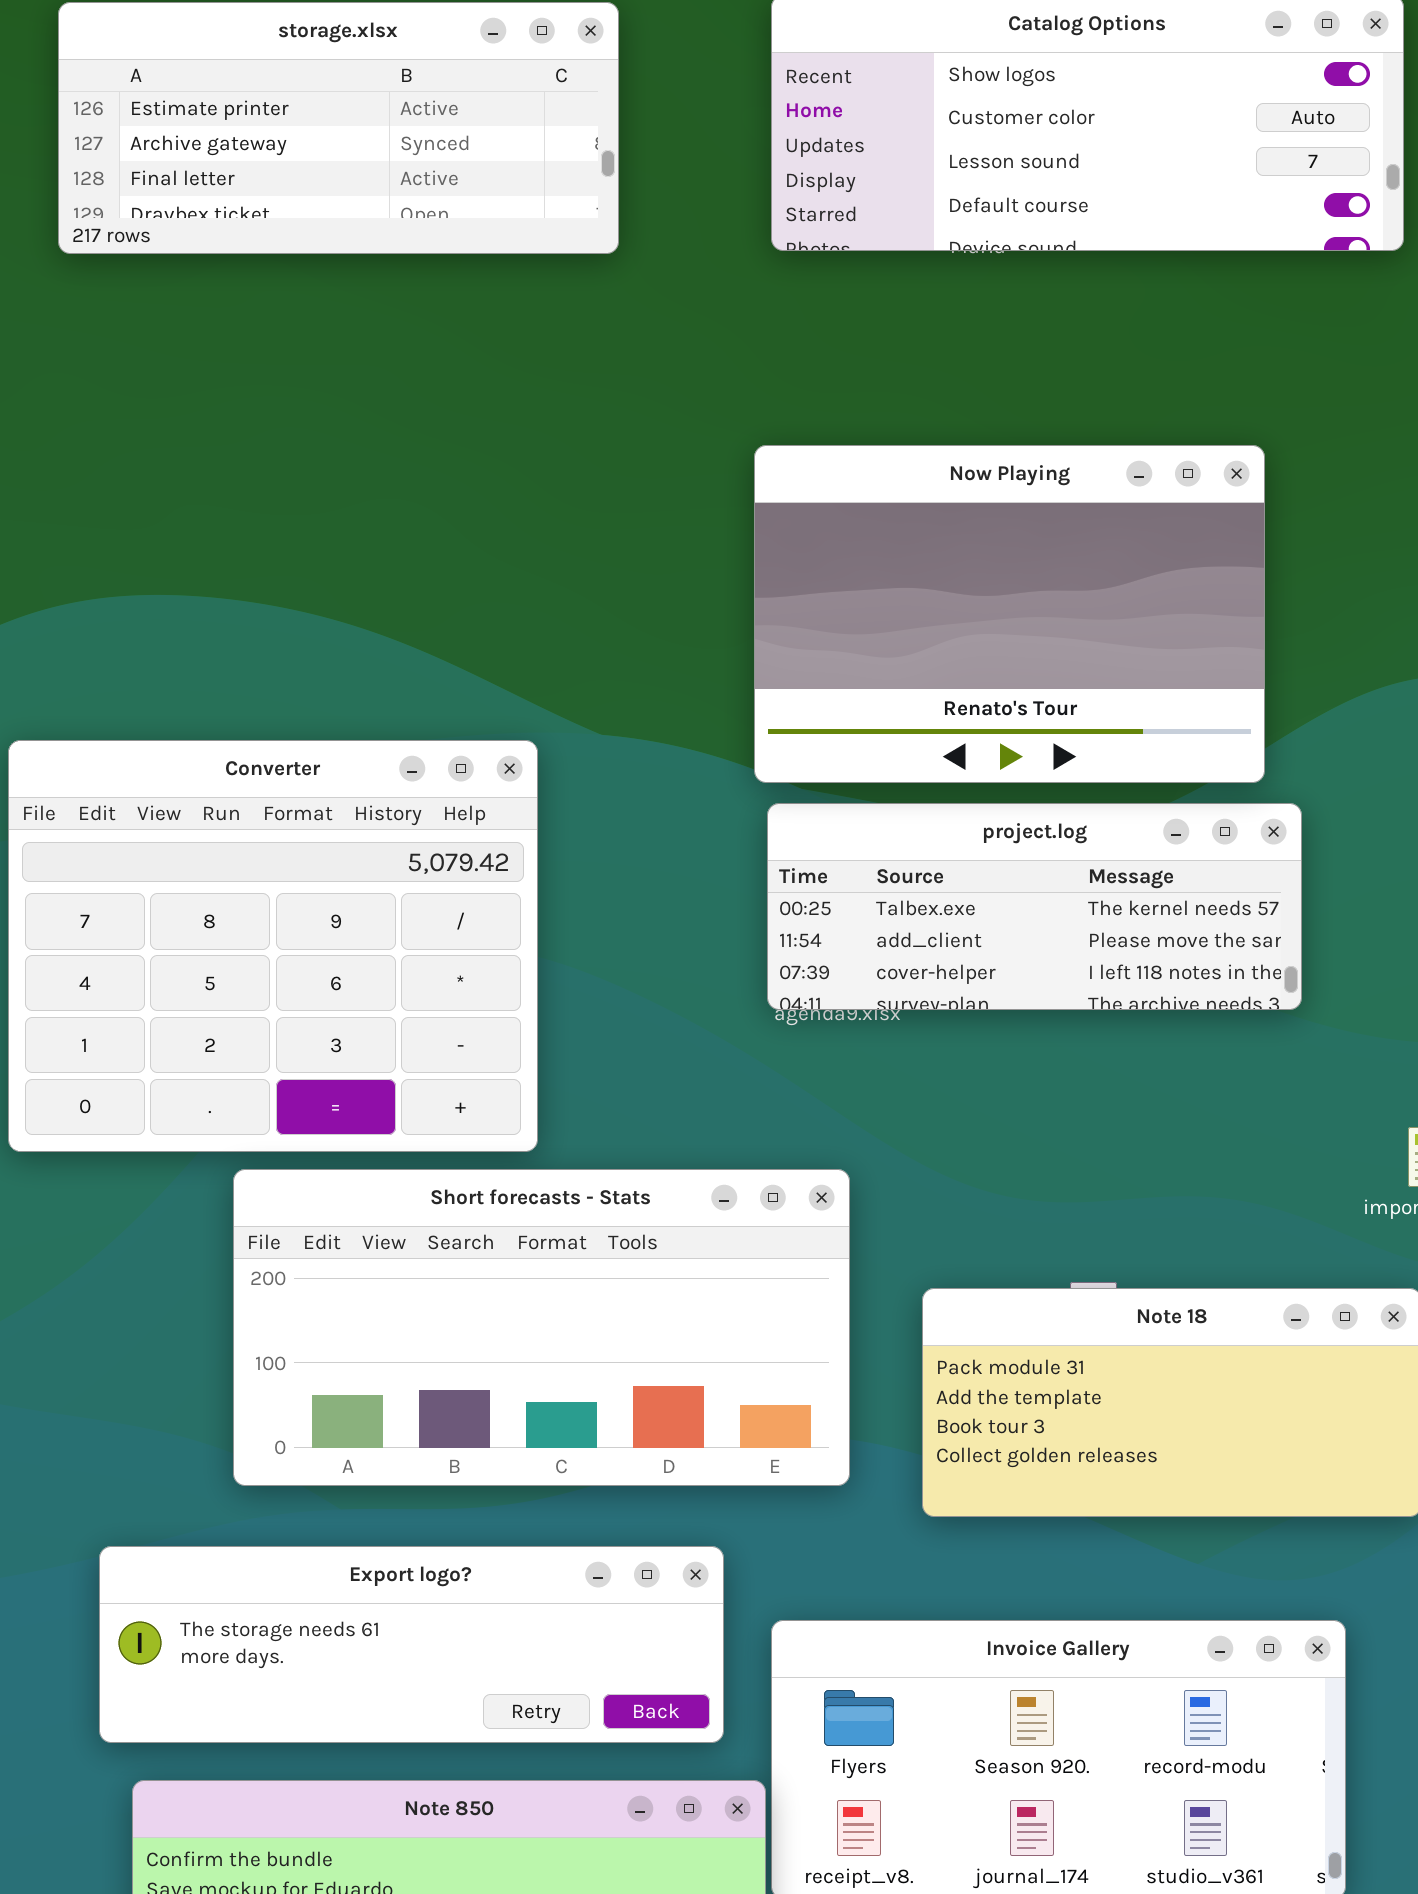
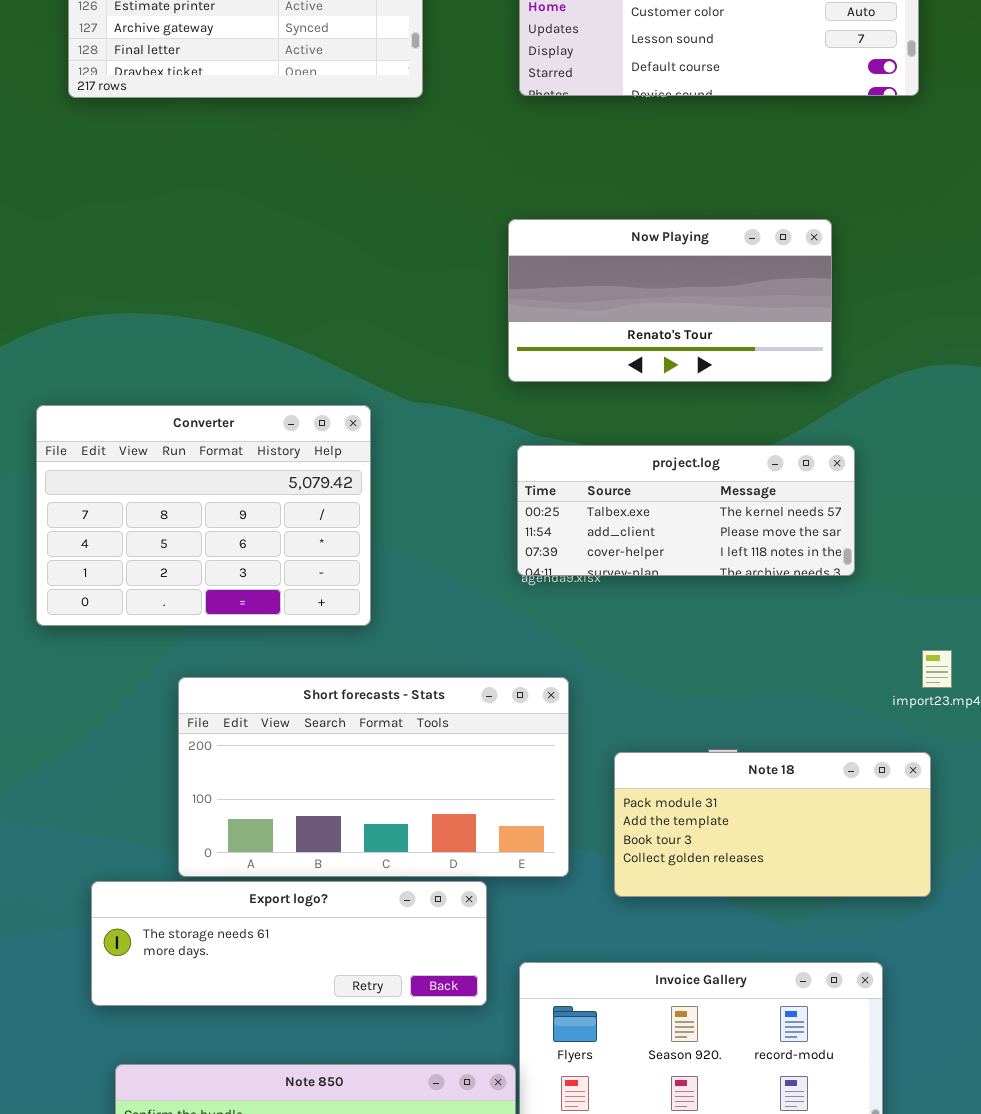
Now Playing: [754,445,1265,783] -> [508,219,832,382], resized
Converter: [8,740,538,1152] -> [36,405,371,626], resized
Export logo?: [99,1546,724,1743] -> [91,881,487,1006], moved

